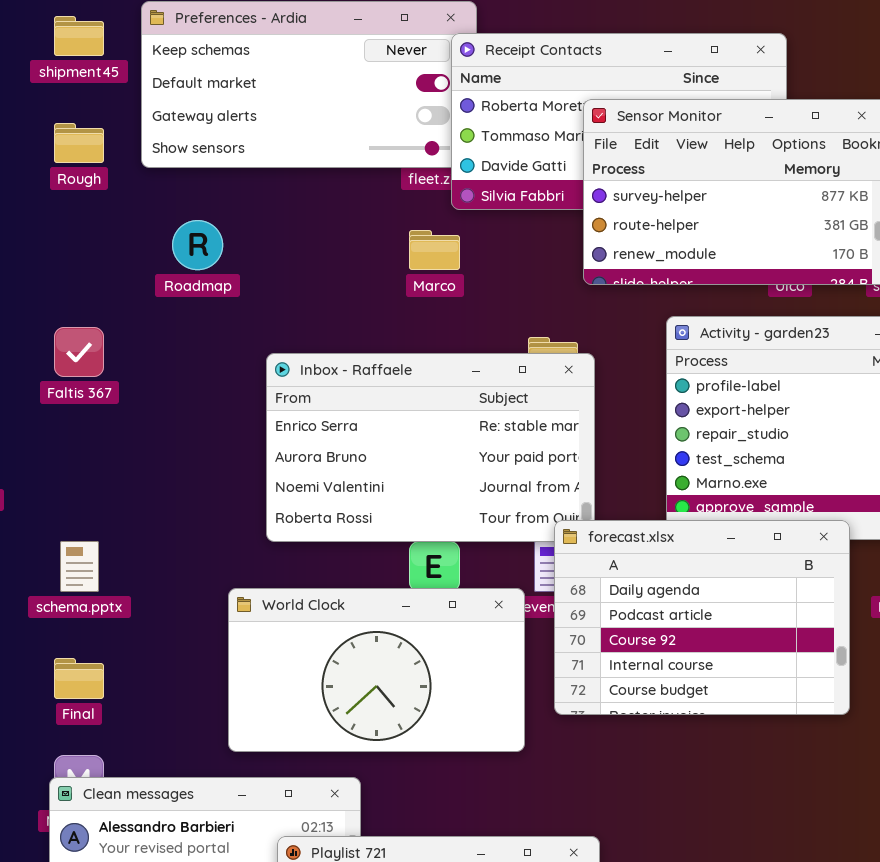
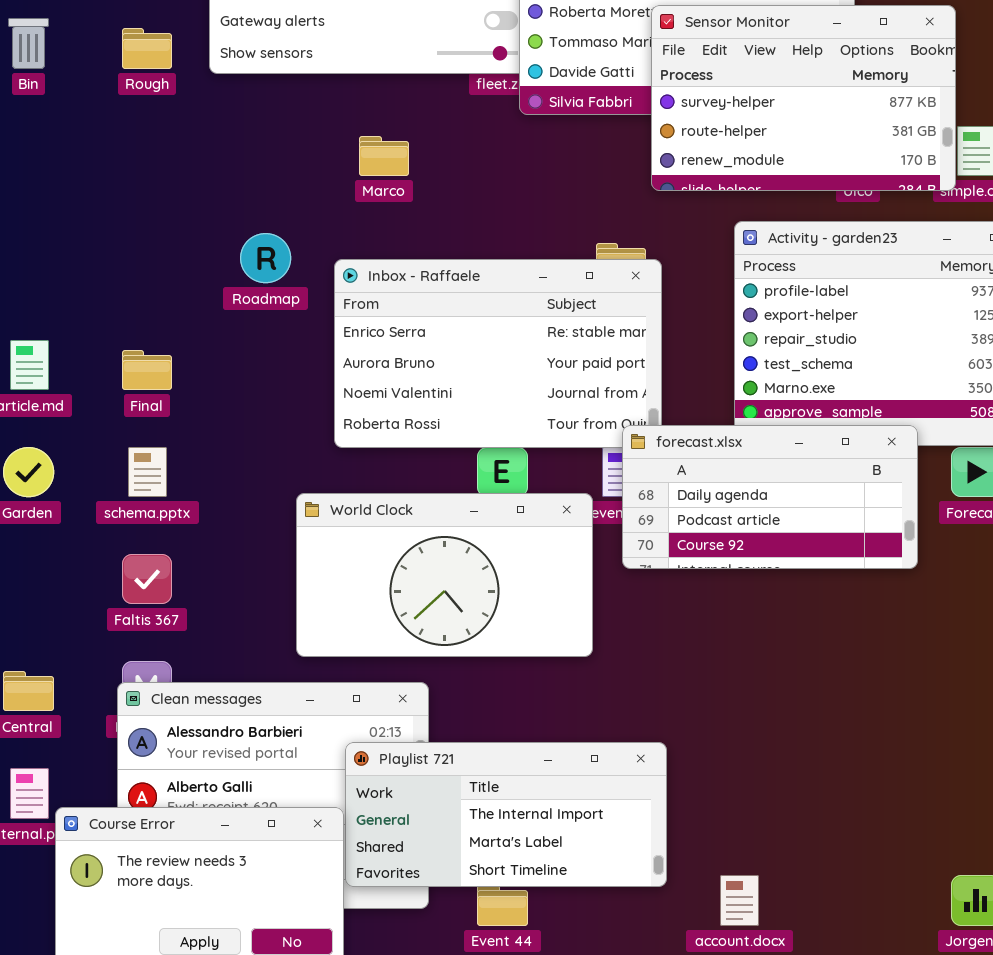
Roadmap: [172,220,223,270] -> [240,233,291,283], moved
Marco: [409,230,460,270] -> [359,136,409,176], moved
Faltis 367: [54,327,104,377] -> [122,554,172,604], moved
forecast.xlsx: [554,520,850,715] -> [622,425,918,569], resized
Final: [54,658,104,699] -> [122,350,172,390], moved

